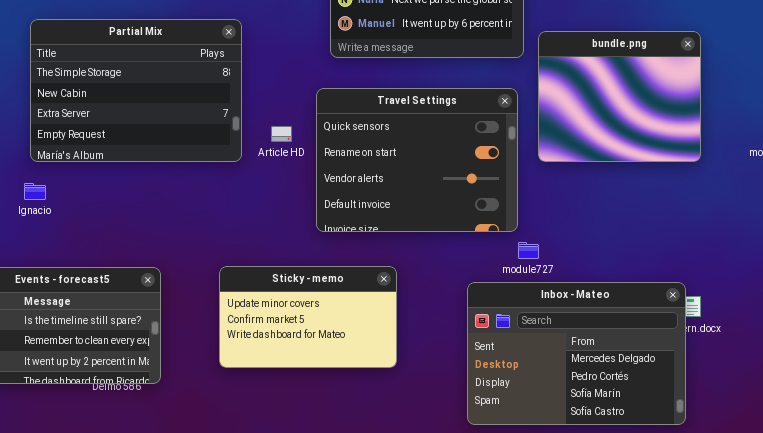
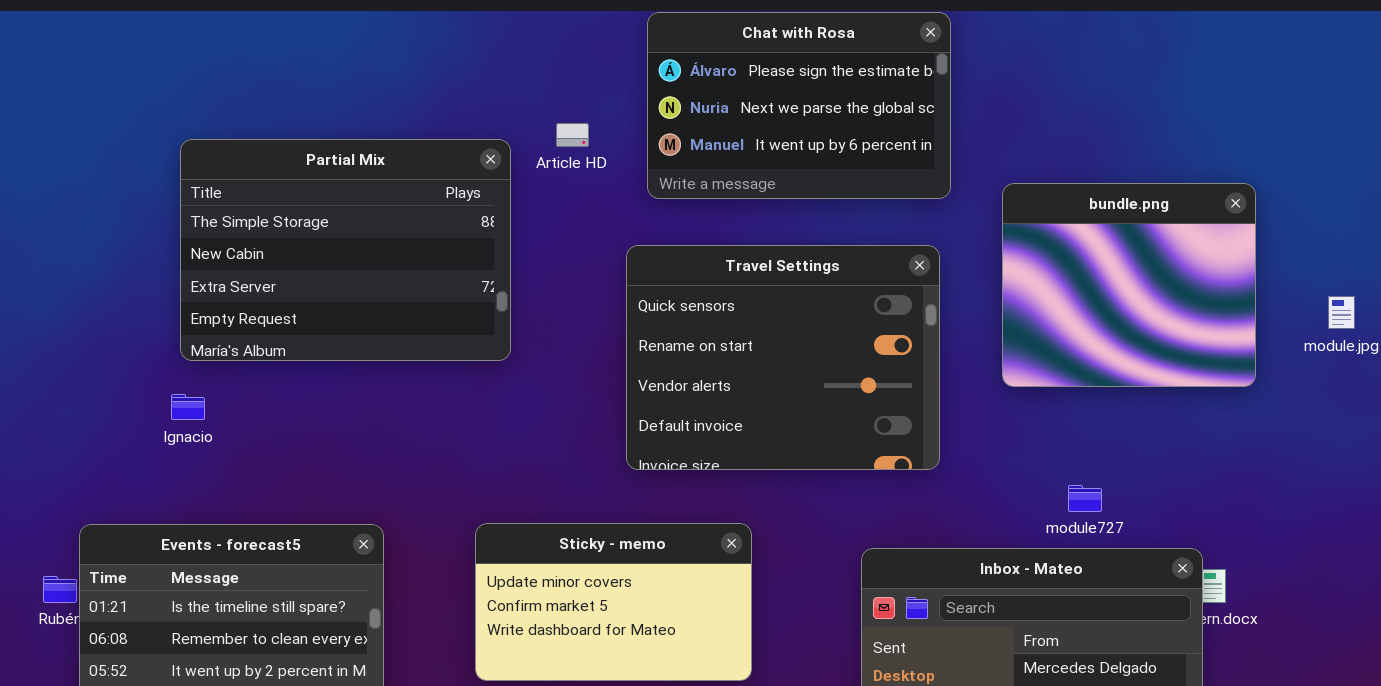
bundle.png: [538,31,701,162] -> [1002,183,1256,387], moved
Article HD: [271,126,292,142] -> [556,123,589,147], moved
module727: [518,242,539,259] -> [1068,485,1102,512], moved

